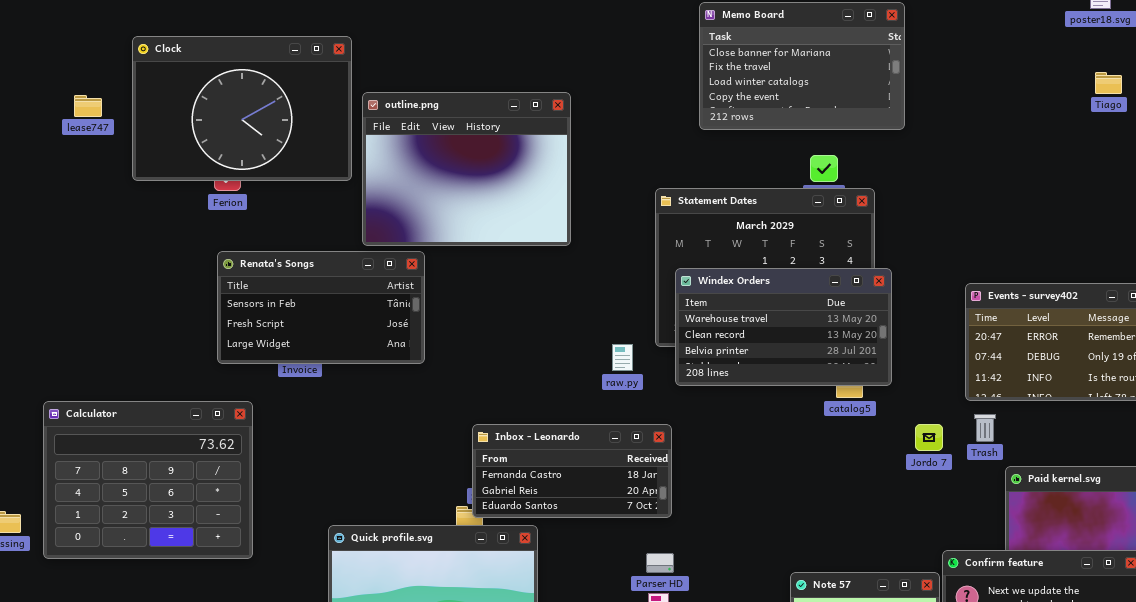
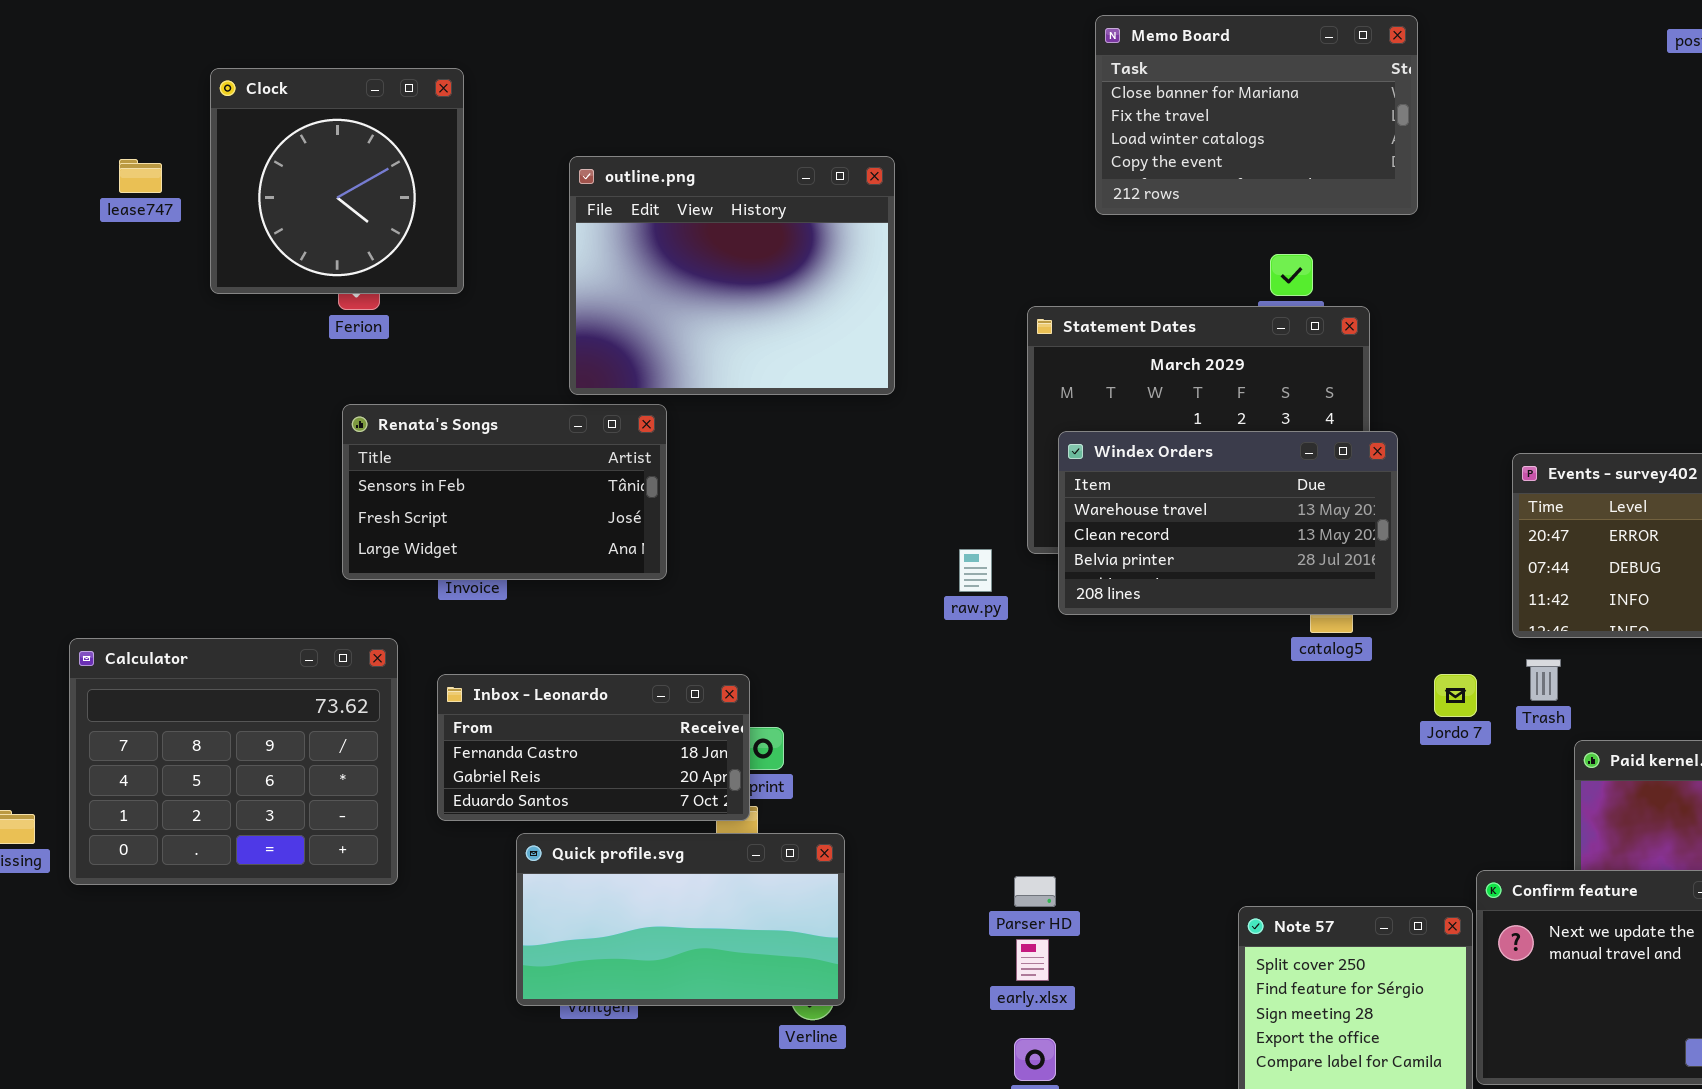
Clock: [132,36,352,181] -> [210,68,464,294], resized
Inbox - Leonardo: [472,424,672,518] -> [437,674,750,821], moved

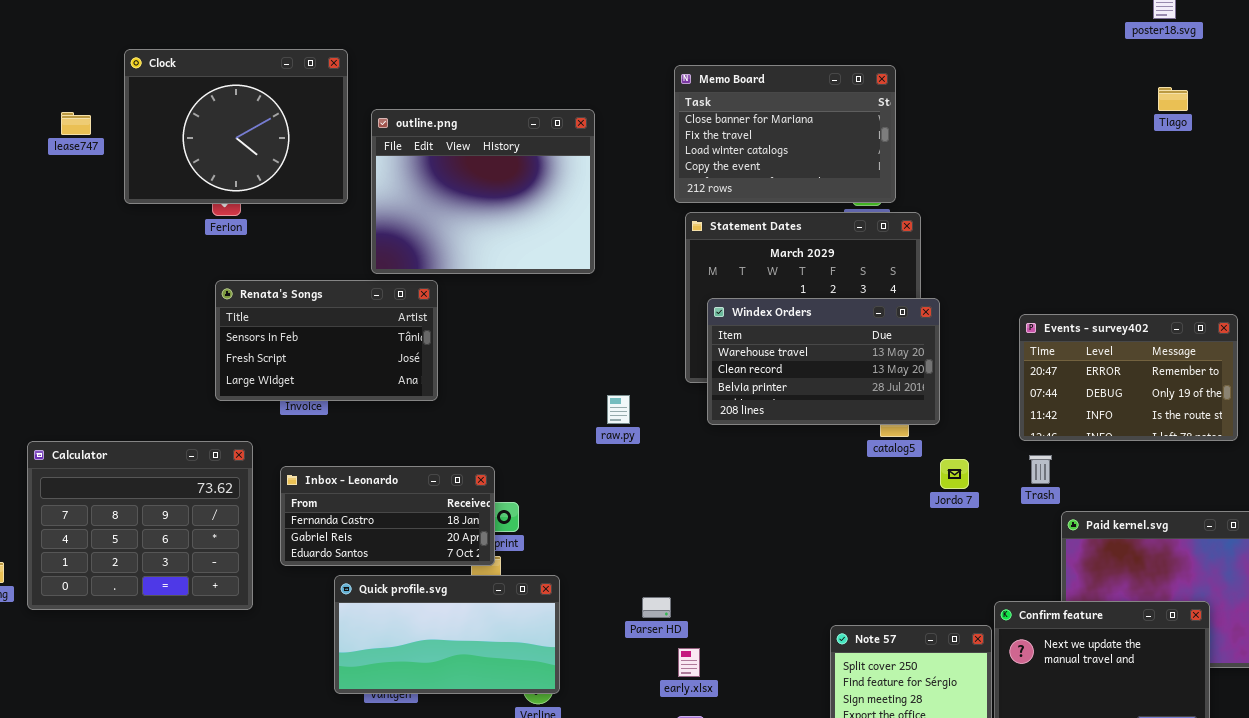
Memo Board: [1095,15,1418,215] -> [674,65,896,203], moved
Clock: [210,68,464,294] -> [124,49,348,204], resized
raw.py: [959,549,992,592] -> [607,395,630,424], moved
Jordo 7: [1434,674,1477,717] -> [940,459,969,489], moved
Parser HD: [1014,876,1056,907] -> [642,597,671,618], moved

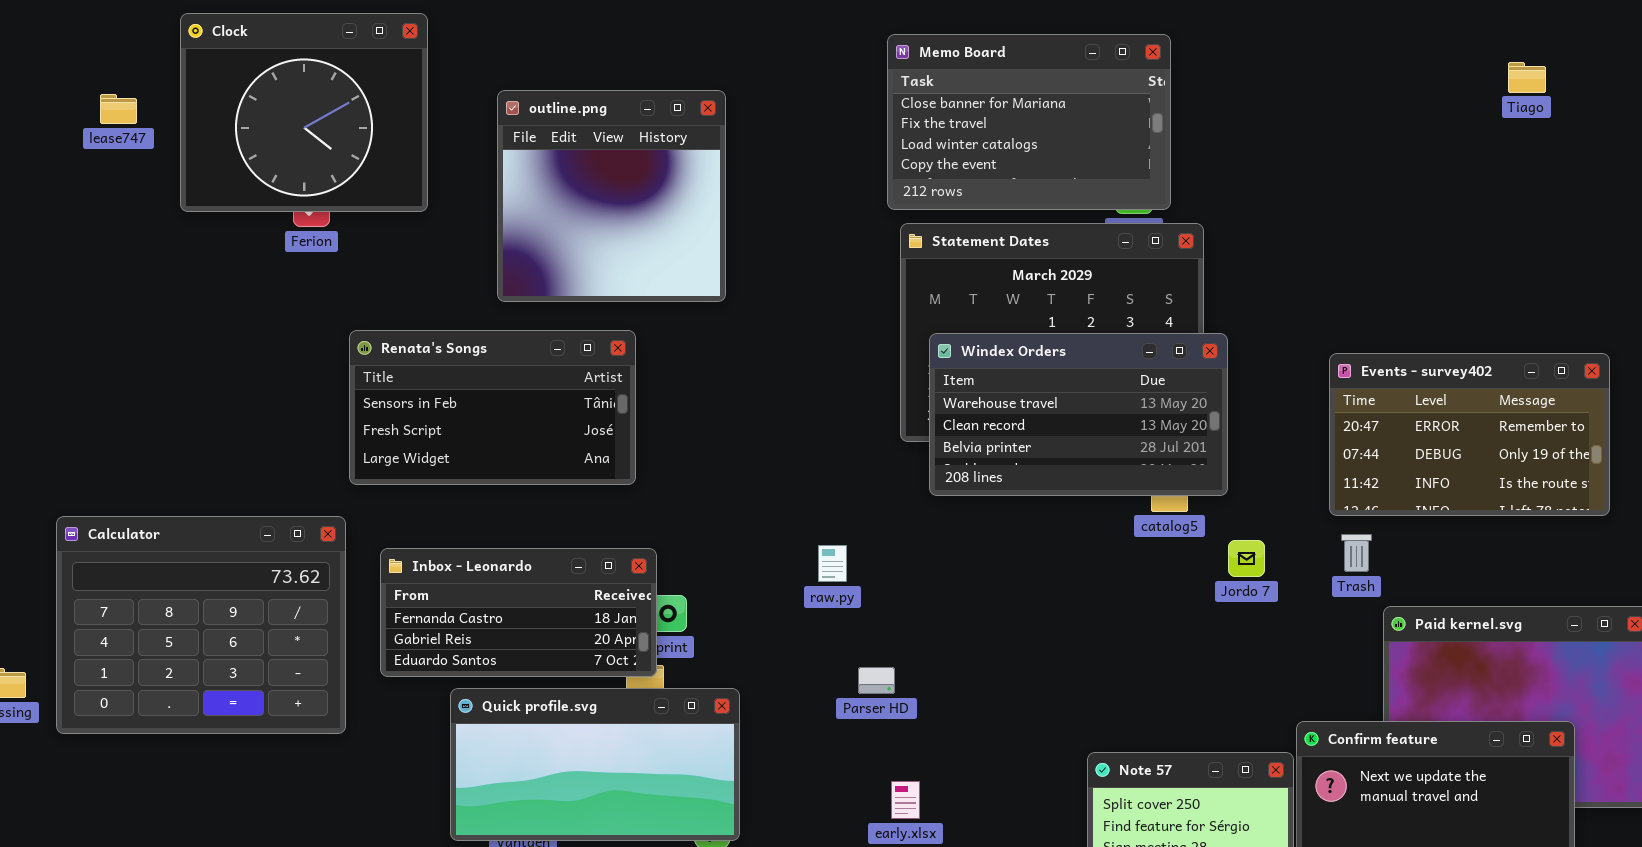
Clock: [124,49,348,204] -> [180,13,428,212], resized
outline.png: [371,109,595,274] -> [497,90,726,302], resized
Renata's Songs: [215,280,438,401] -> [349,330,636,485], moved
raw.py: [607,395,630,424] -> [818,545,847,582], moved
Parser HD: [642,597,671,618] -> [858,667,895,694], moved

